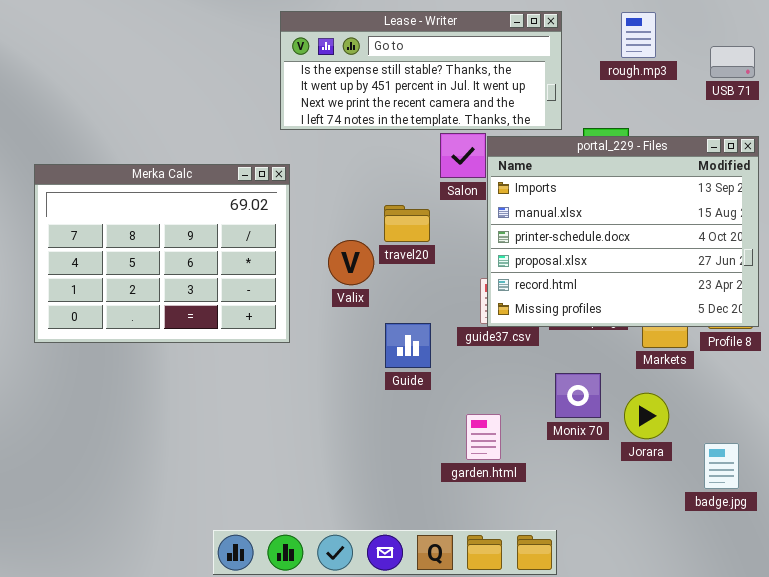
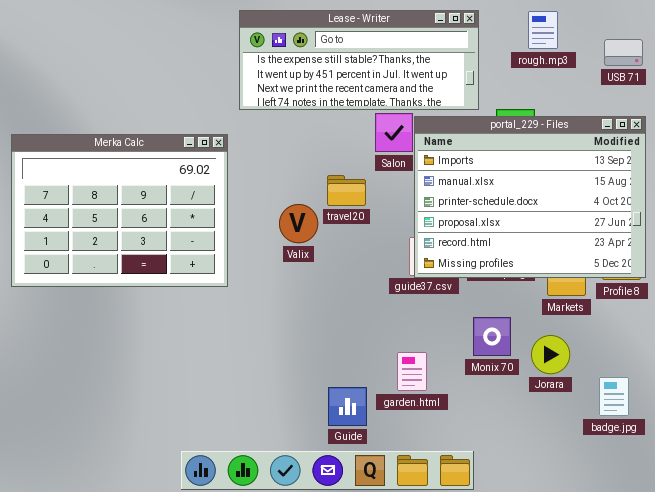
Merka Calc: [34,164,290,343] -> [11,134,228,287], moved
Guide: [385,323,431,368] -> [328,387,367,426], moved

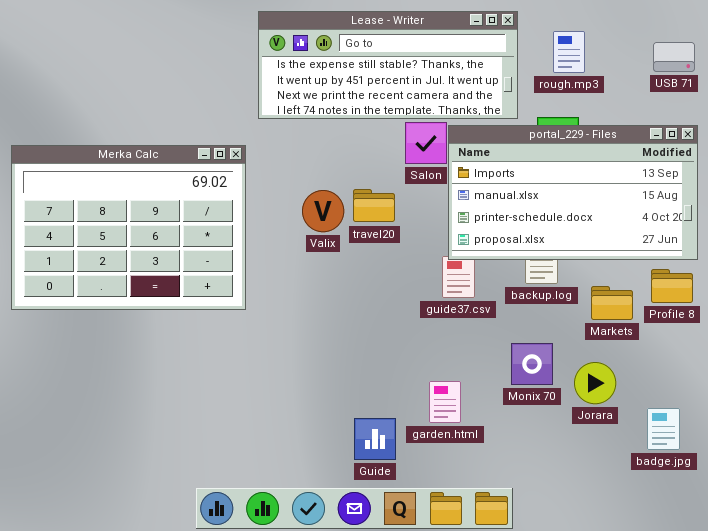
rough.mp3: [528,11,558,49] -> [553,31,585,73], moved
portal_229 - Files: [414,116,646,278] -> [448,125,698,260], resized
Valix: [279,204,318,243] -> [302,190,344,232], moved

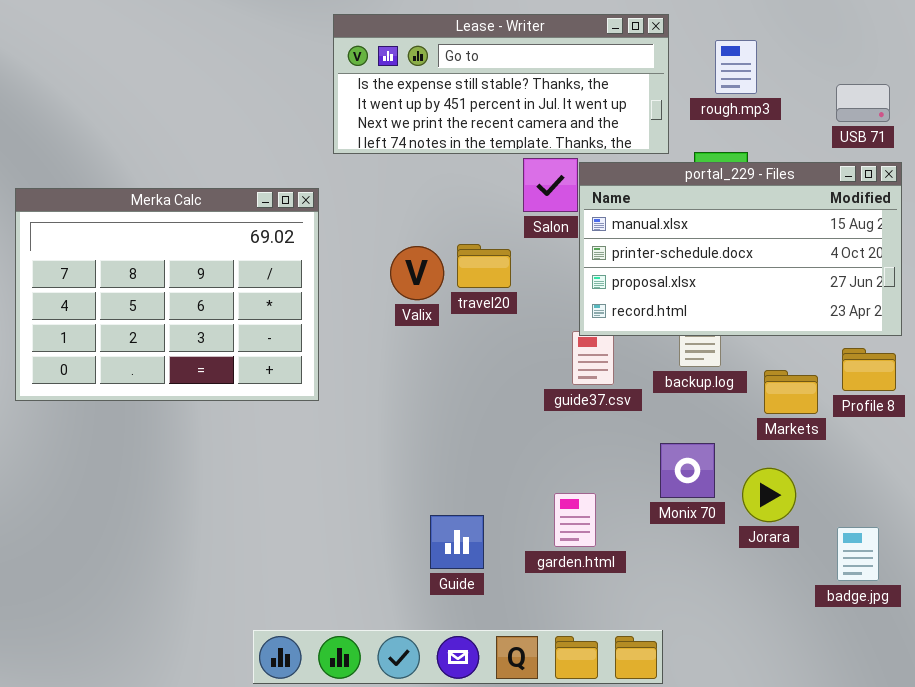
USB 71: [653,42,695,72] -> [836,84,890,122], moved
portal_229 - Files: [448,125,698,260] -> [579,162,902,336], scrolled down 1 row
Guide: [354,418,396,460] -> [430,515,484,569], moved

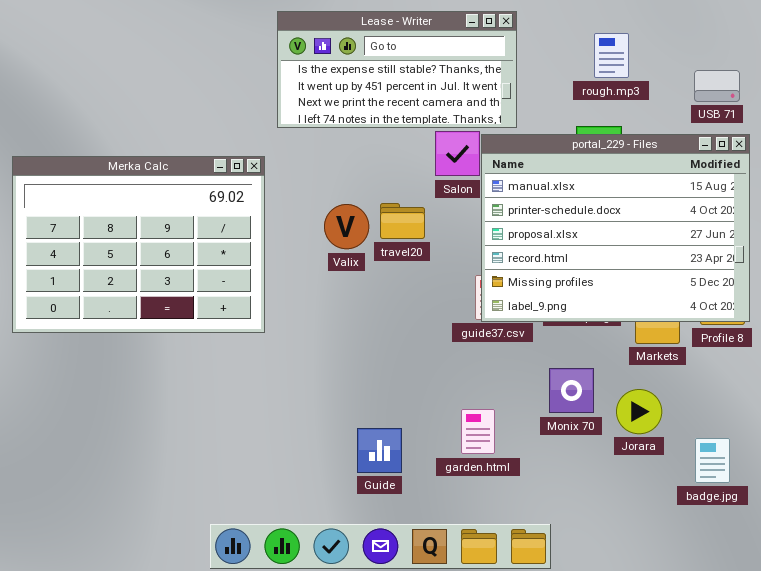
Lease - Writer: [333,14,669,154] -> [277,11,517,128], resized
portal_229 - Files: [579,162,902,336] -> [481,134,750,322], resized

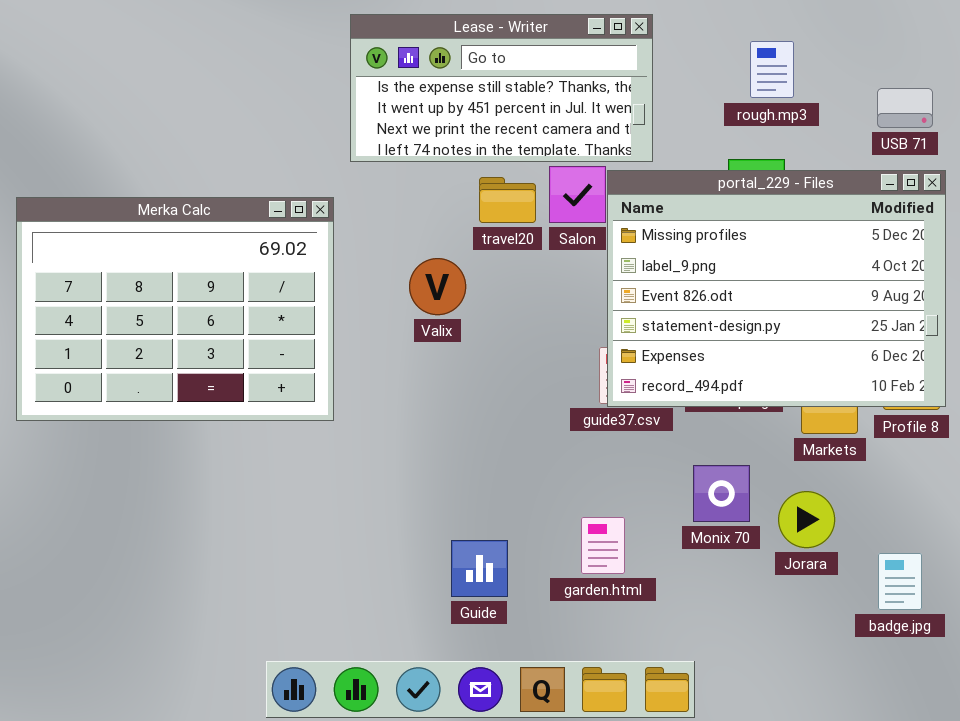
portal_229 - Files: [481,134,750,322] -> [607,170,946,407], scrolled down 4 rows
travel20: [380,203,425,239] -> [479,177,536,223], moved

